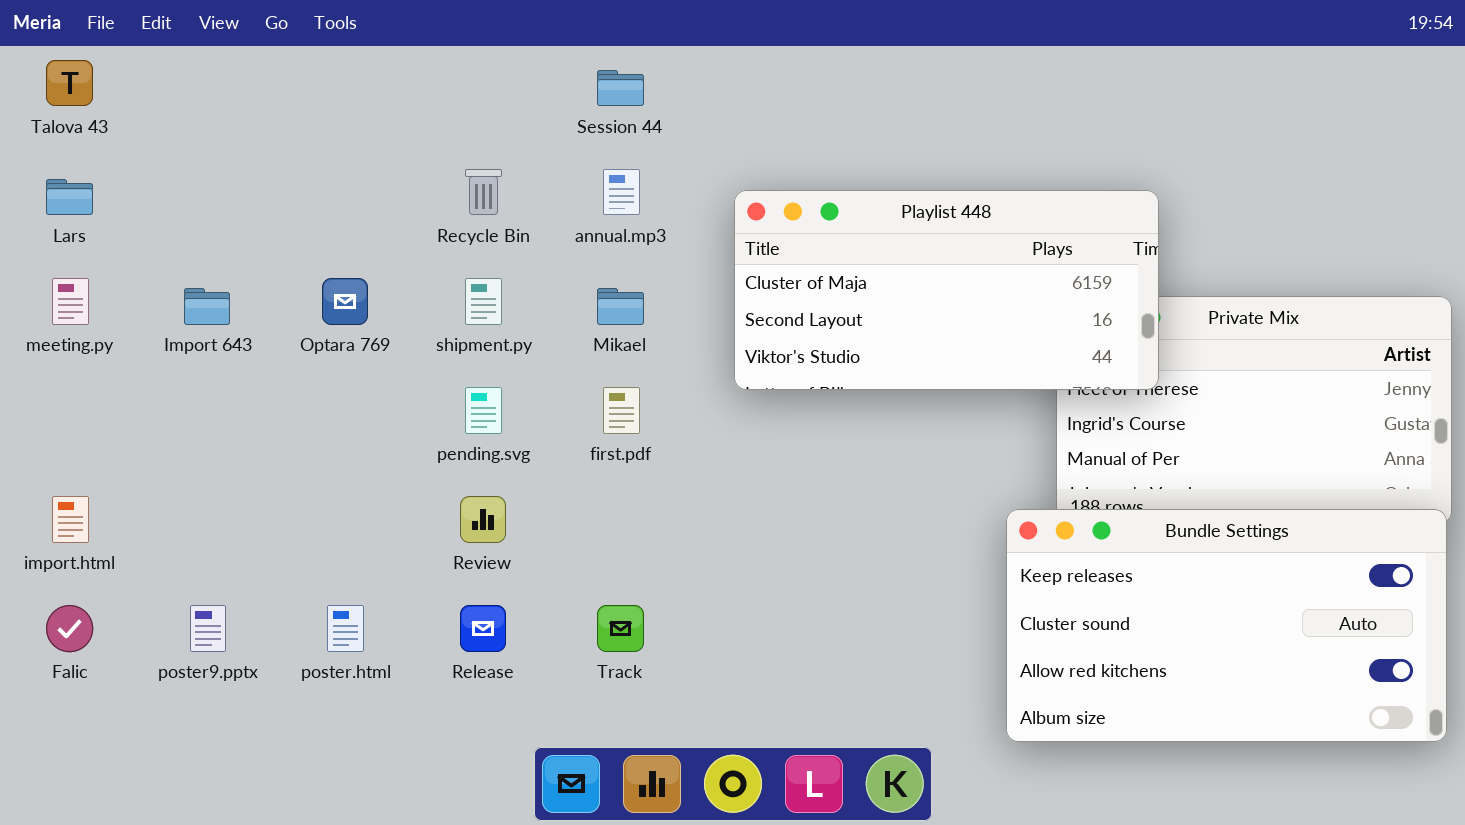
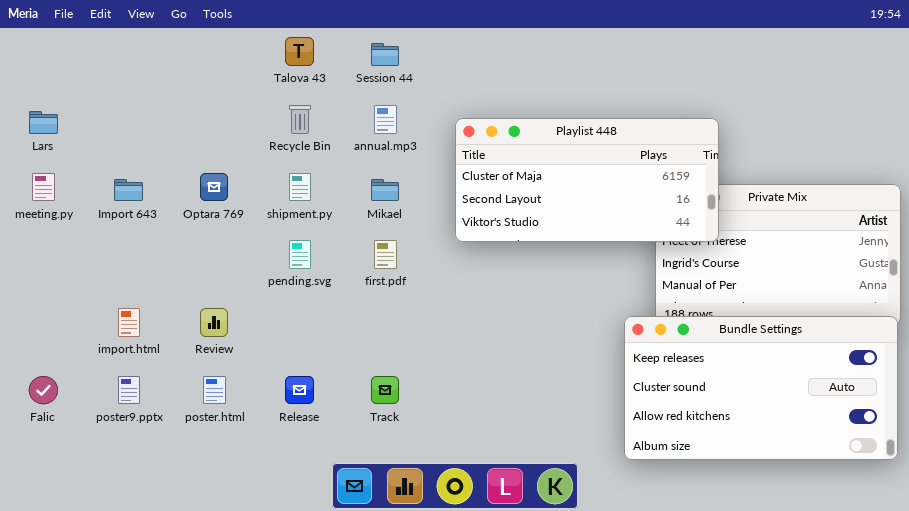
Talova 43: [46,60,93,106] -> [285,37,314,66], moved
import.html: [52,496,89,543] -> [118,308,140,337], moved
Review: [460,496,506,543] -> [200,308,228,337], moved

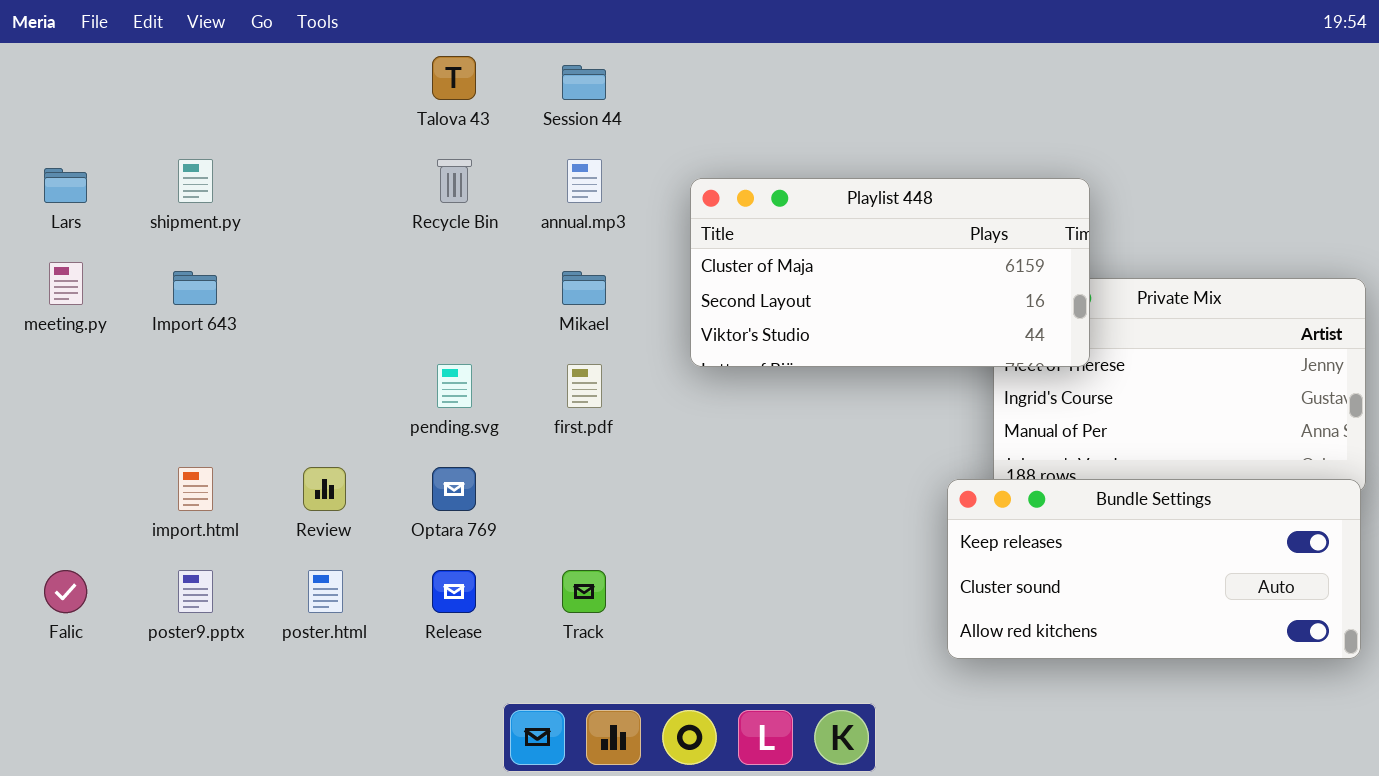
Optara 769: [200,173,228,201] -> [432,467,476,511], moved
shipment.py: [289,173,311,201] -> [178,159,213,203], moved
Bundle Settings: [624,316,898,460] -> [947,479,1361,659], resized

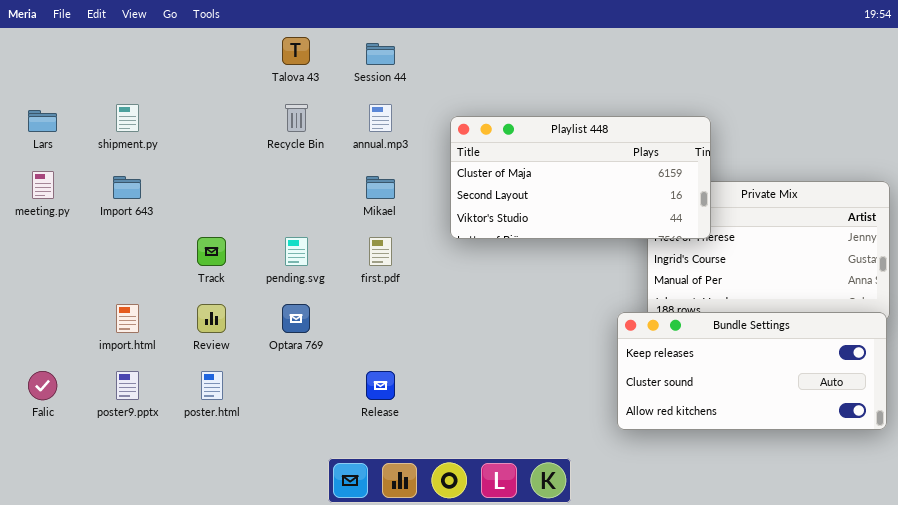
Release: [432,570,476,613] -> [366,371,395,400], moved
Track: [562,570,606,613] -> [197,237,226,266], moved

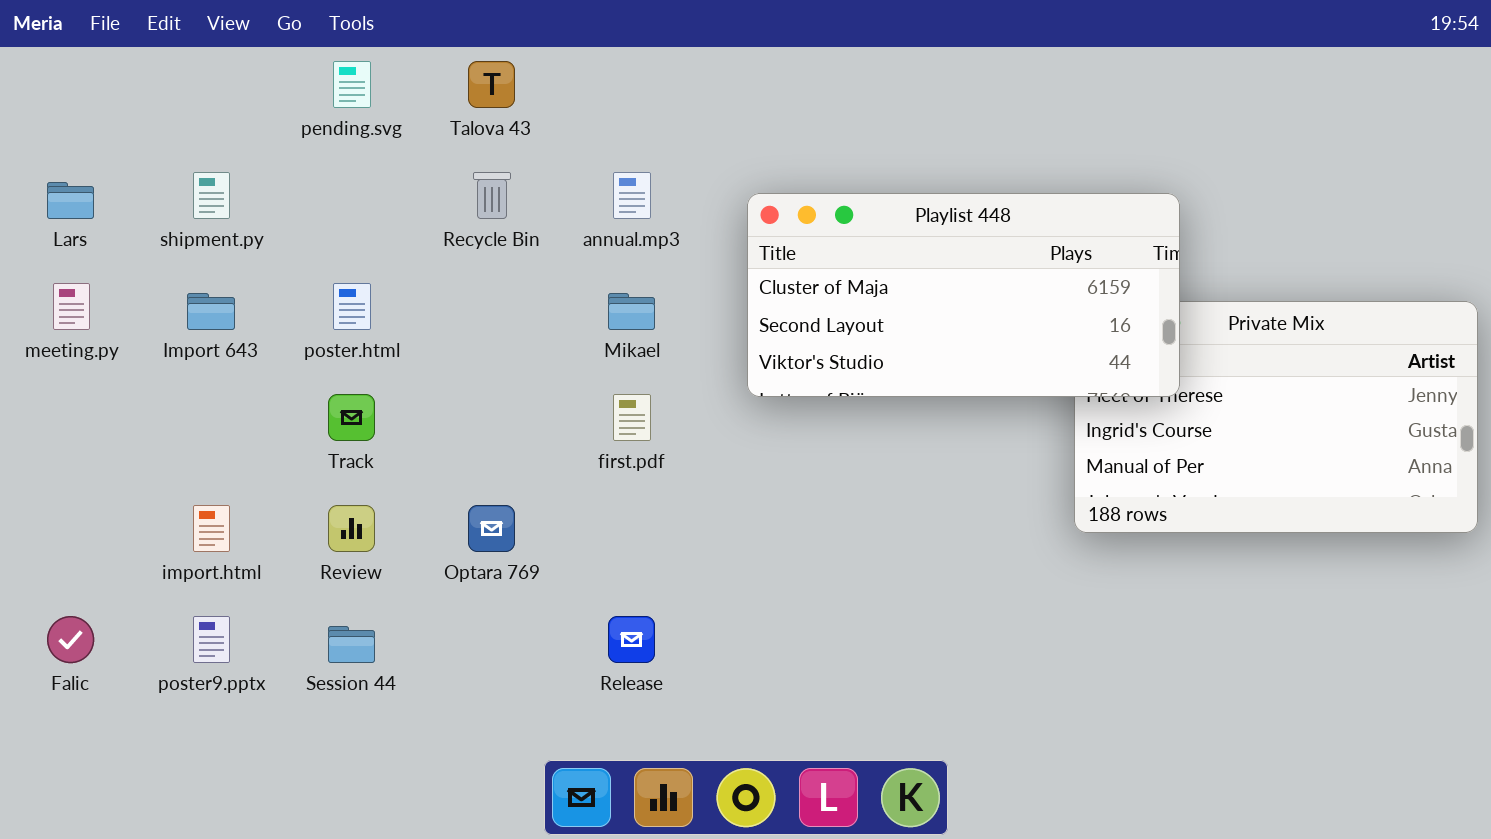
Session 44: [366,43,395,65] -> [328,626,375,663], moved
pending.svg: [285,237,308,266] -> [333,61,371,108], moved
Bundle Settings: [617,312,887,430] -> none, closed
poster.html: [201,371,223,400] -> [333,283,371,330], moved

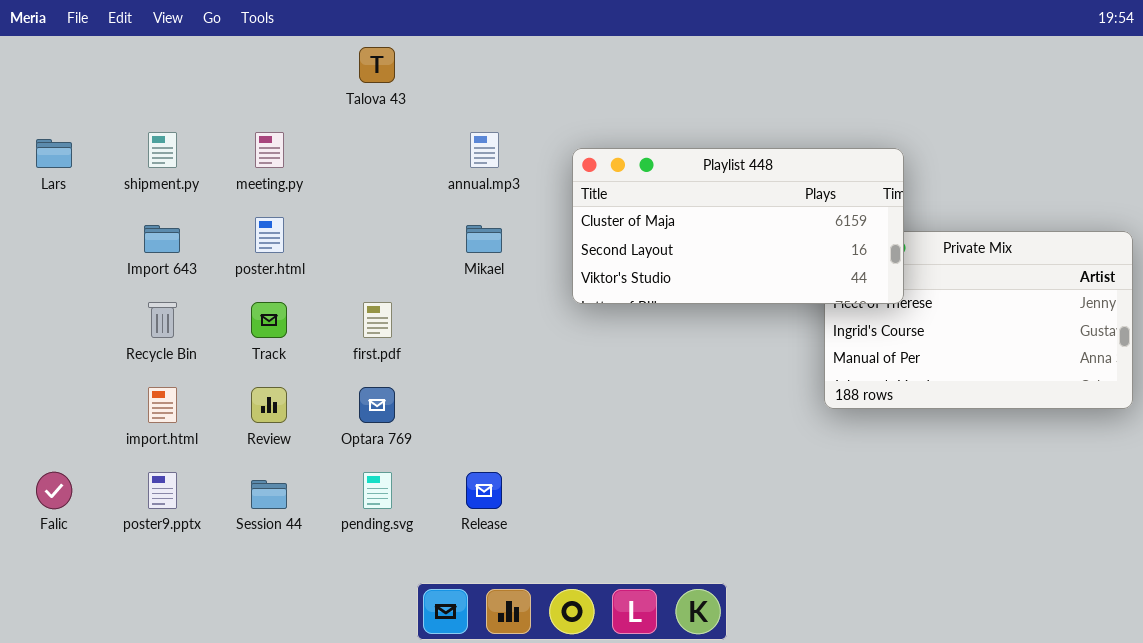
pending.svg: [333,61,371,108] -> [363,472,392,509], moved
Recycle Bin: [473,172,511,219] -> [148,302,177,338], moved
meeting.py: [53,283,90,330] -> [255,132,284,168], moved
first.pdf: [613,394,651,441] -> [363,302,392,338], moved

